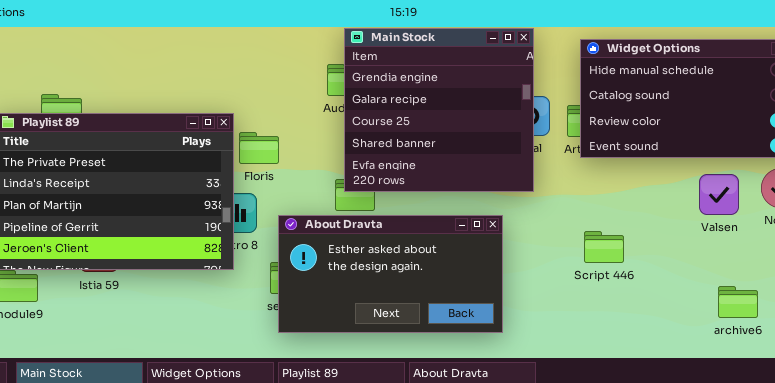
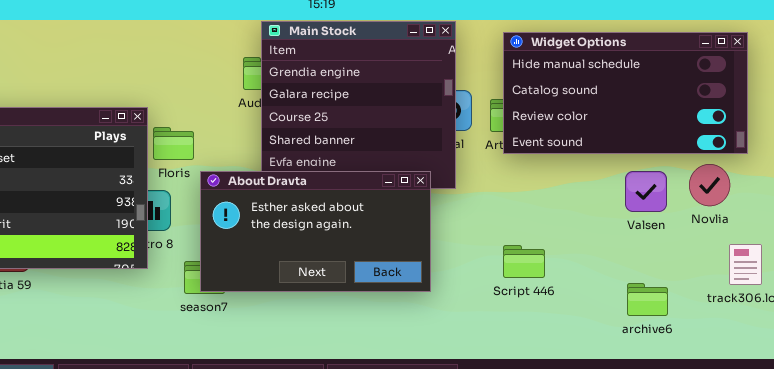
About Dravta: [278,215,503,333] -> [200,171,431,292], moved
Script 446: [584,231,624,263] -> [503,245,545,278], moved
archive6: [718,286,758,318] -> [627,283,668,316], moved

